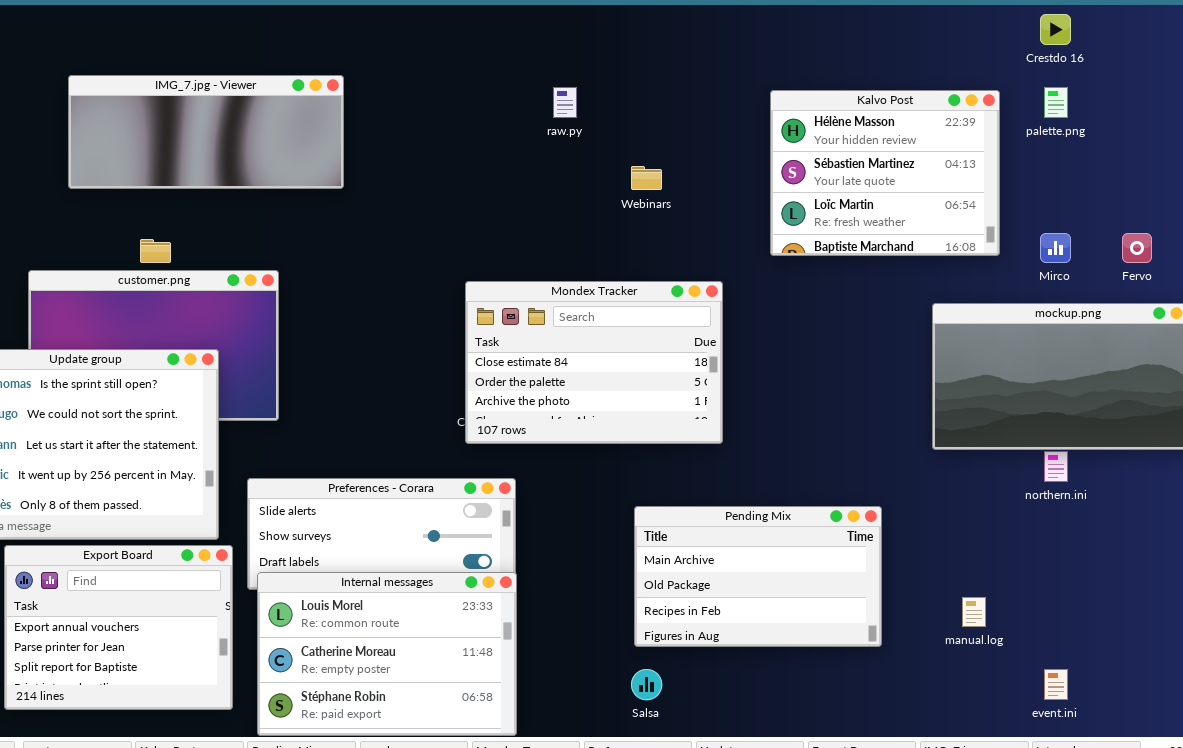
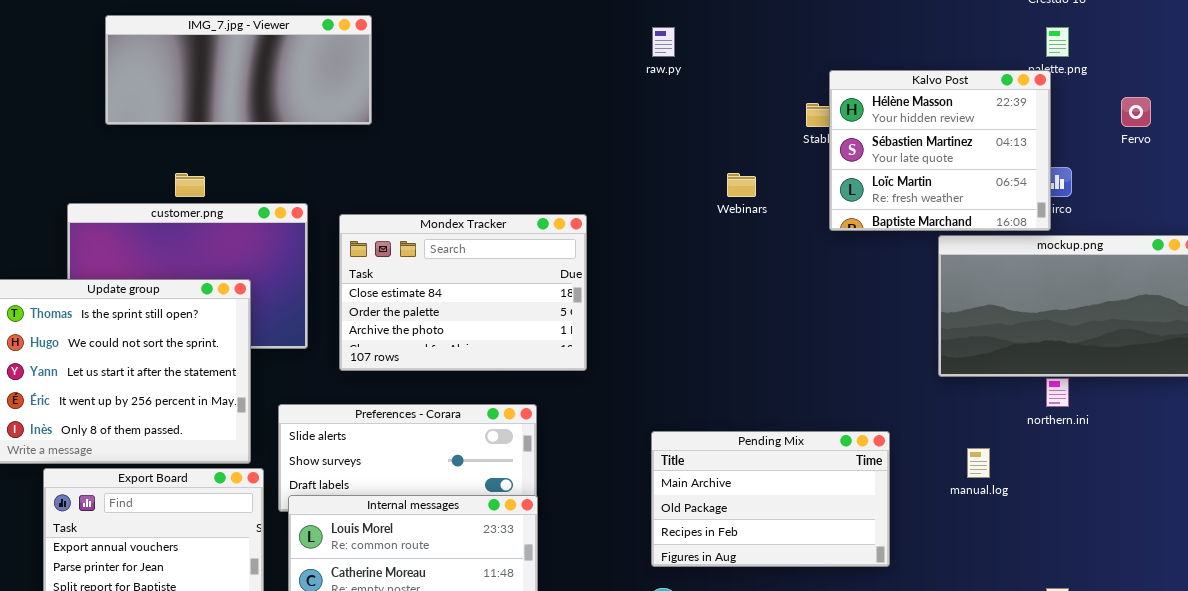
raw.py: [553,87,577,118] -> [652,27,675,57], moved
Kalvo Post: [770,90,1000,256] -> [829,70,1051,231], moved
Webinars: [631,166,662,190] -> [727,173,756,197], moved
Fervo: [1122,233,1152,263] -> [1121,97,1151,127], moved
Mondex Tracker: [465,281,723,444] -> [339,214,587,371], moved
manual.log: [962,597,986,627] -> [967,448,990,478], moved

